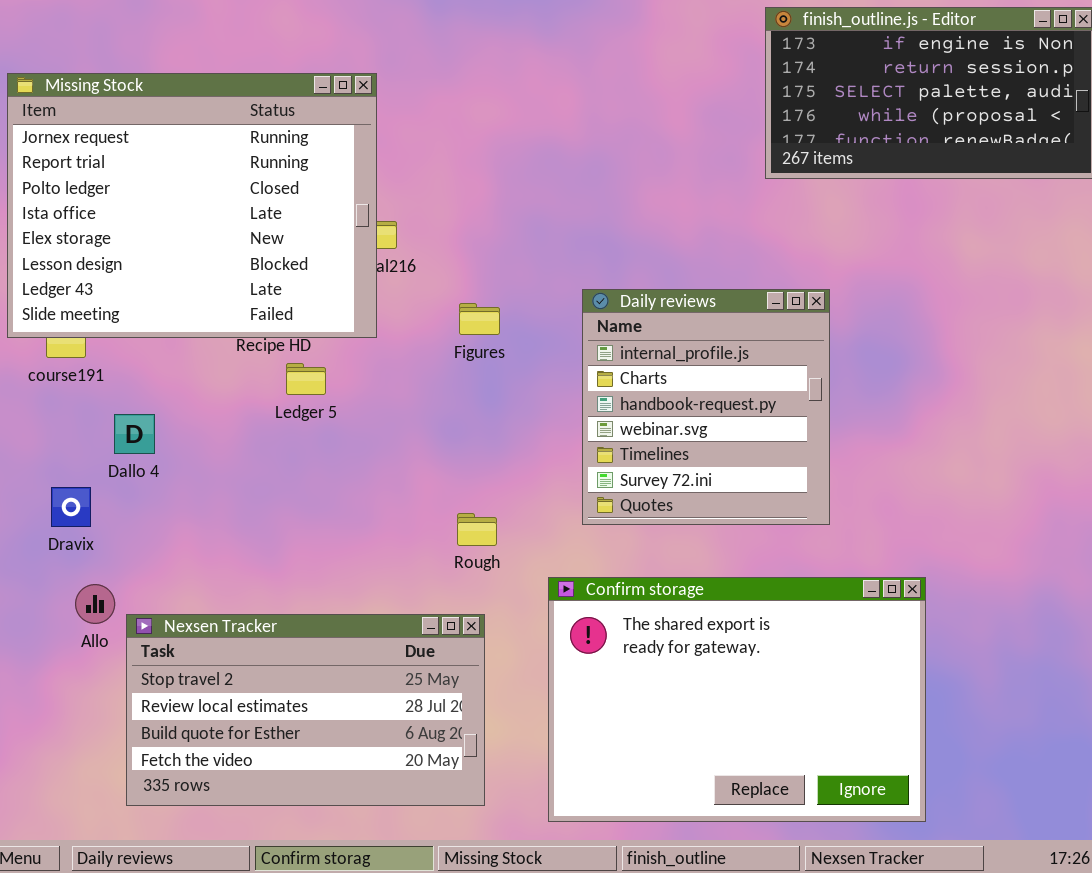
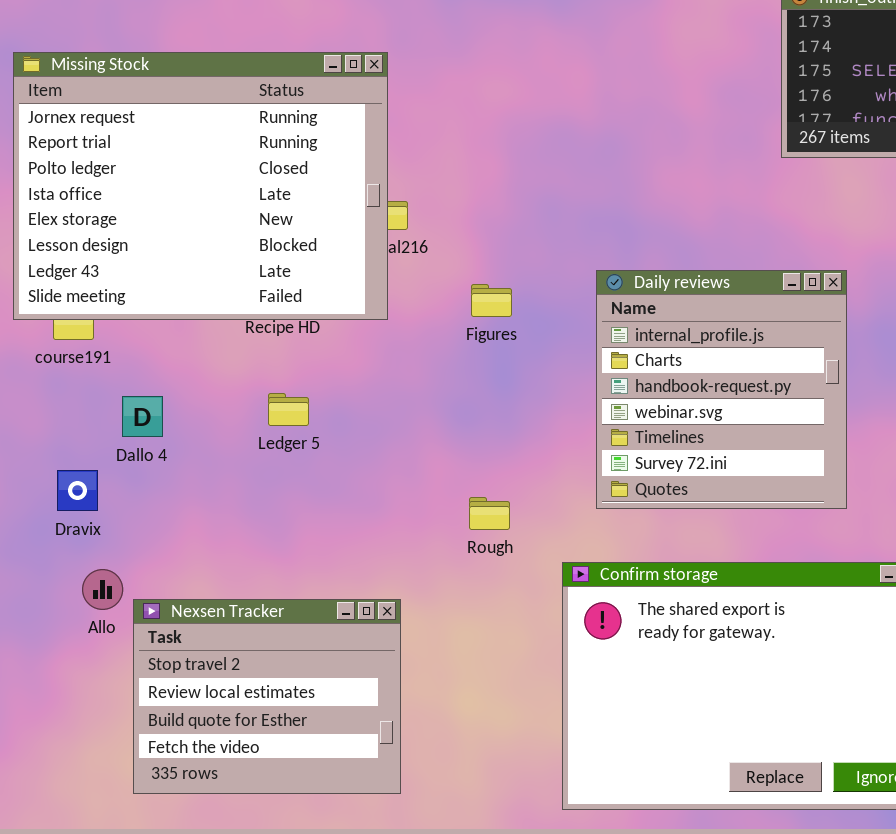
Ledger 5: [286,363,326,395] -> [268,393,309,426], moved
Nexsen Tracker: [126,614,485,806] -> [133,599,401,794], resized

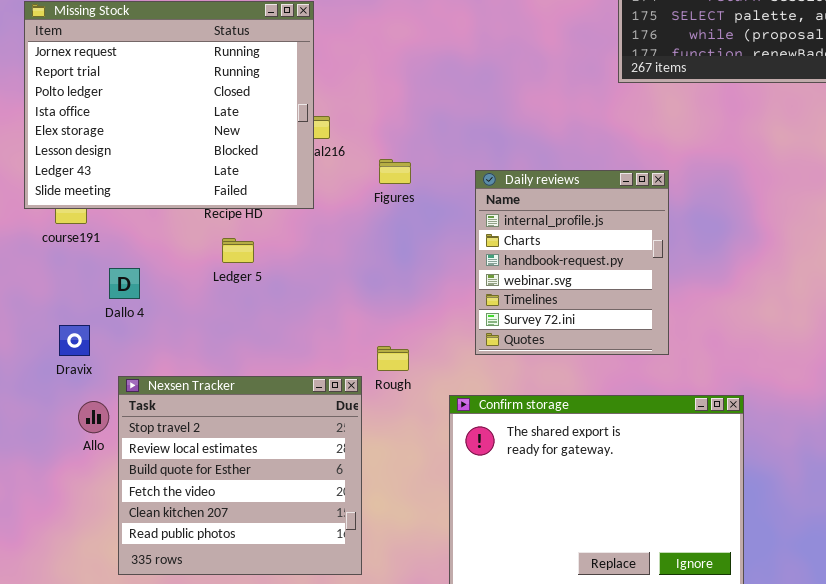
Figures: [471,284,512,317] -> [379,159,411,184], moved
Ledger 5: [268,393,309,426] -> [222,238,254,263], moved
Nexsen Tracker: [133,599,401,794] -> [118,376,362,575], resized

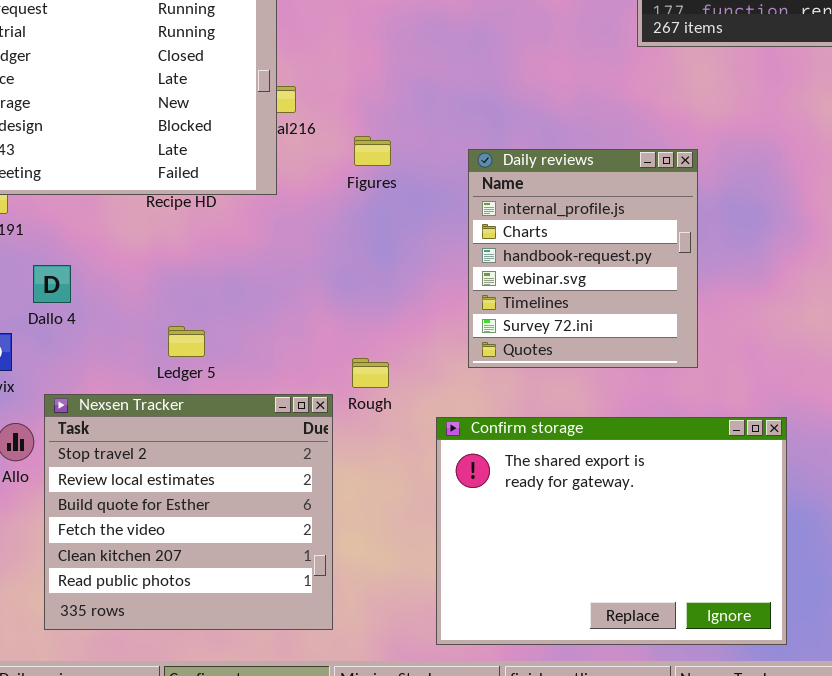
Ledger 5: [222,238,254,263] -> [168,326,205,357], moved

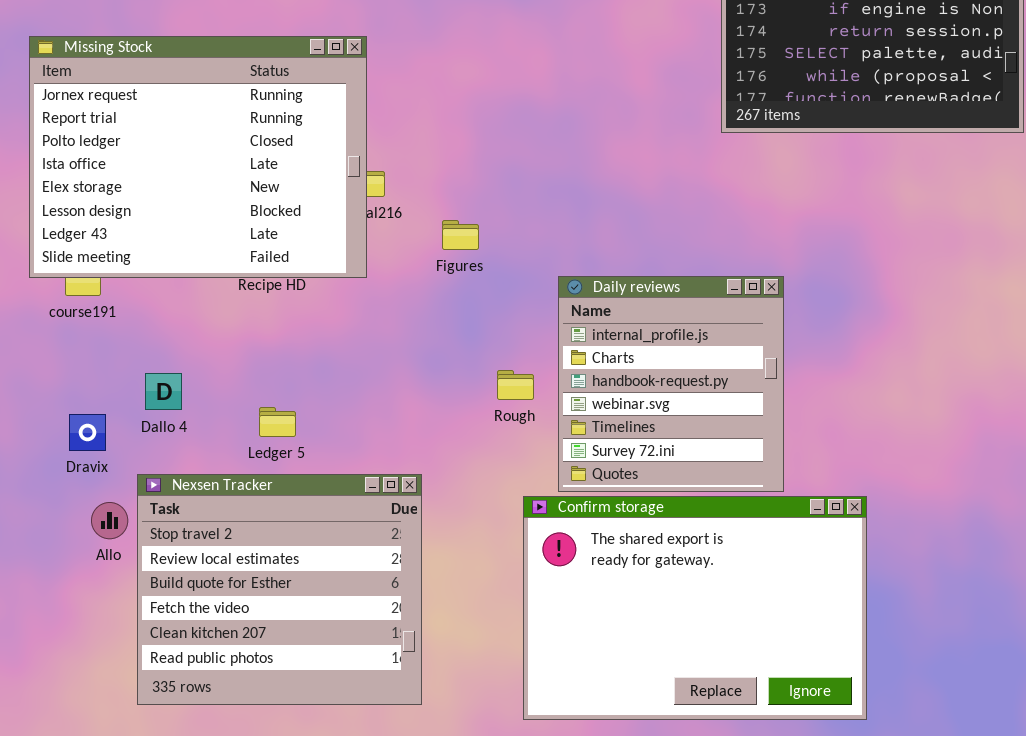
Daily reviews: [468,149,698,368] -> [558,276,784,492], moved
Dallo 4: [33,265,71,303] -> [145,373,182,410], moved
Rough: [352,358,389,388] -> [497,370,534,400], moved

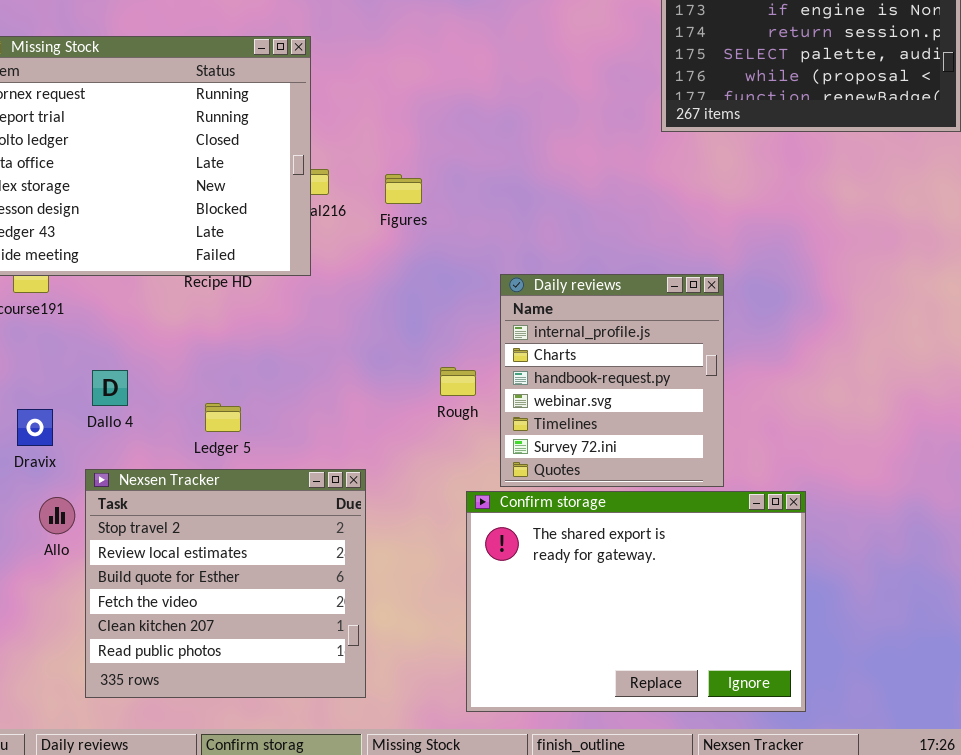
Figures: [442,220,479,250] -> [385,174,422,204], moved

